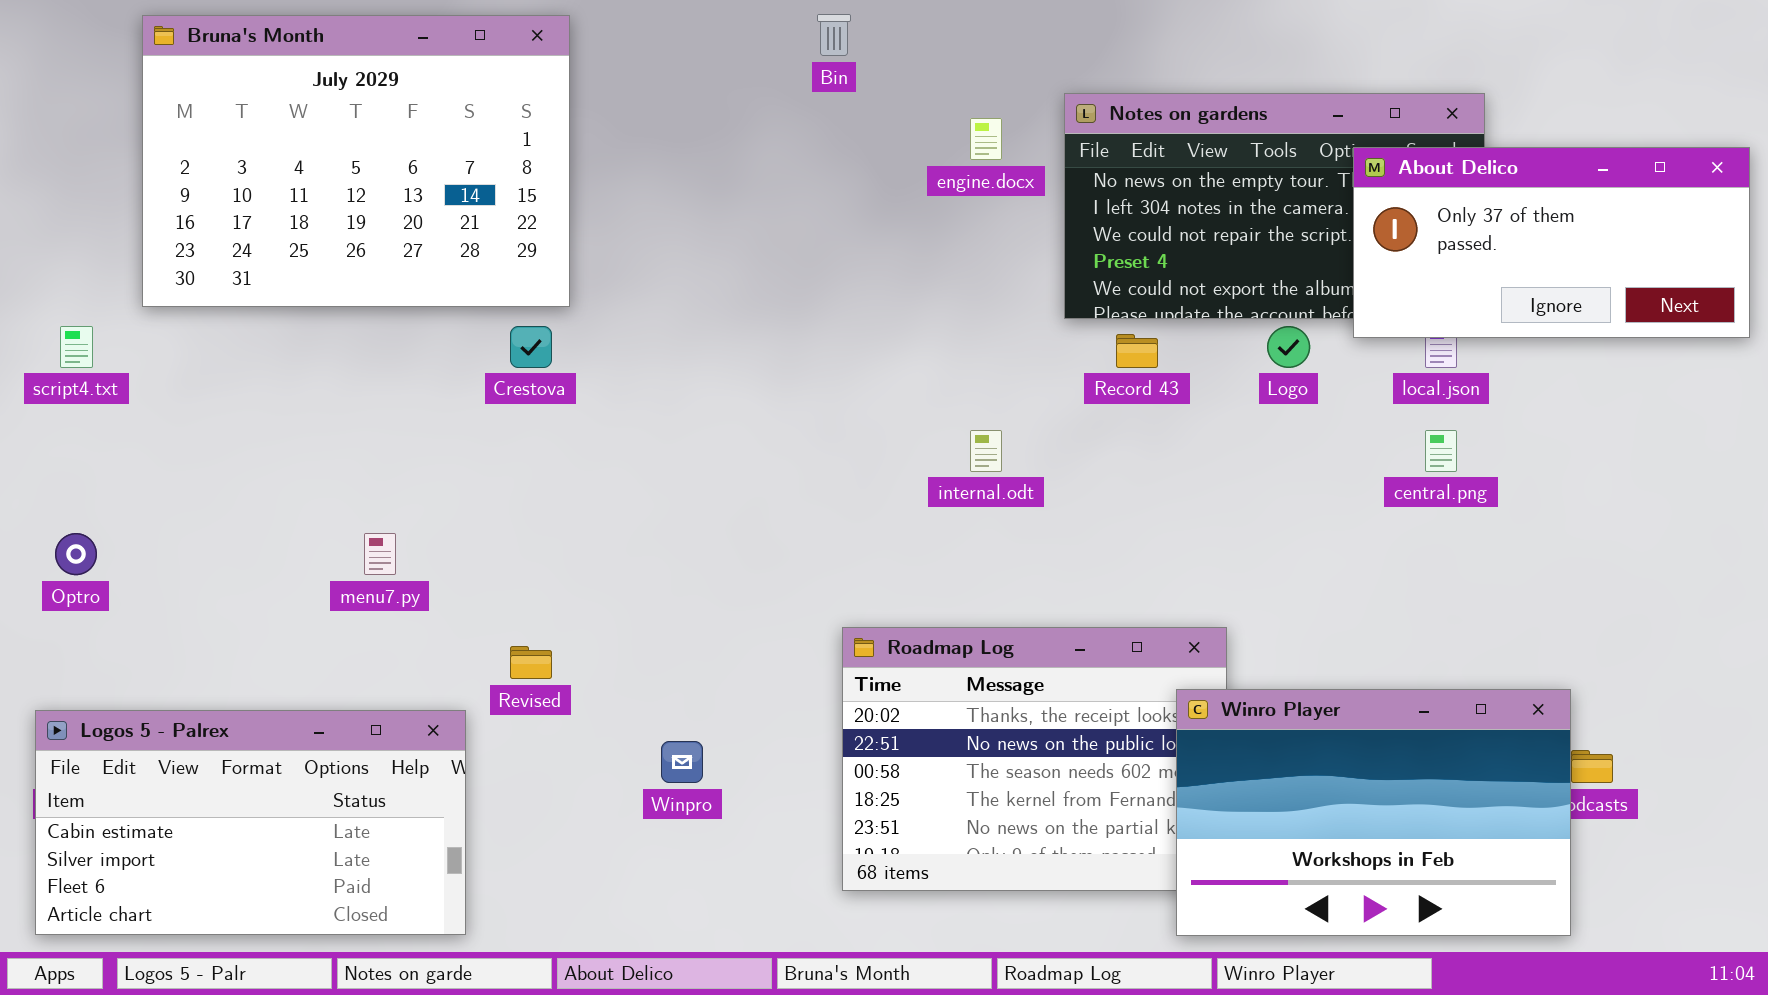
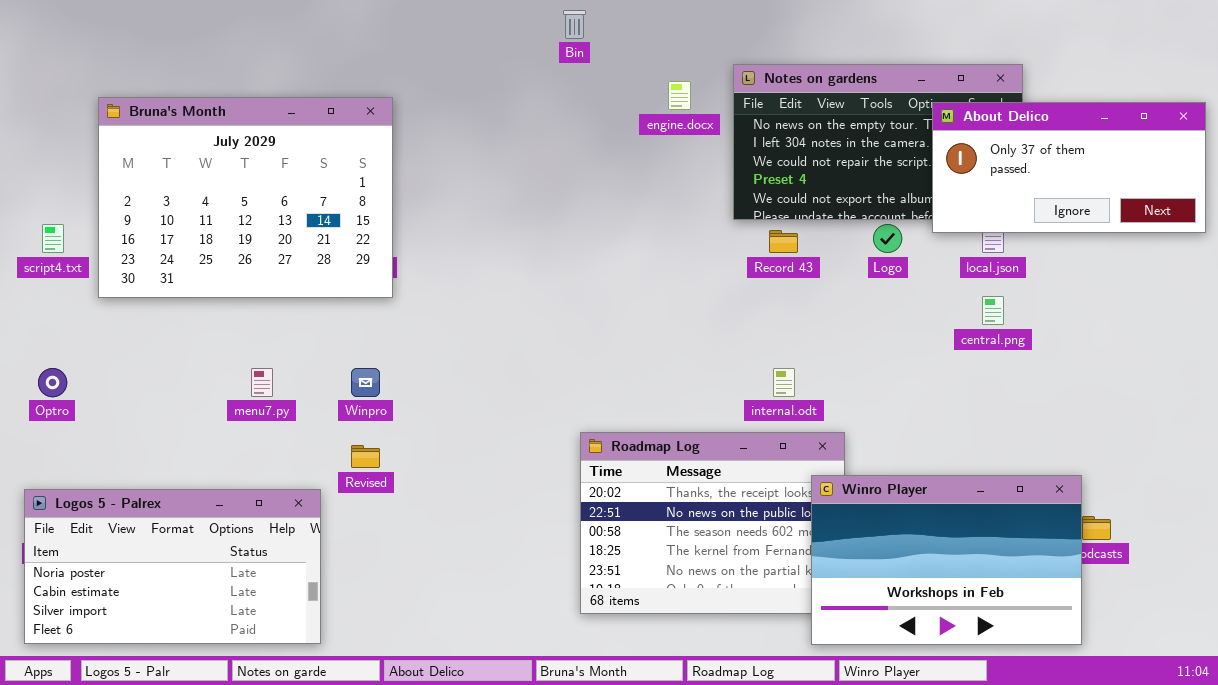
Bruna's Month: [142,15,570,307] -> [98,97,393,298], moved
internal.odt: [970,430,1002,472] -> [773,368,795,397], moved
Logos 5 - Palrex: [35,710,466,935] -> [24,489,321,644], scrolled up 1 row
Winpro: [661,741,703,783] -> [351,368,380,397], moved

